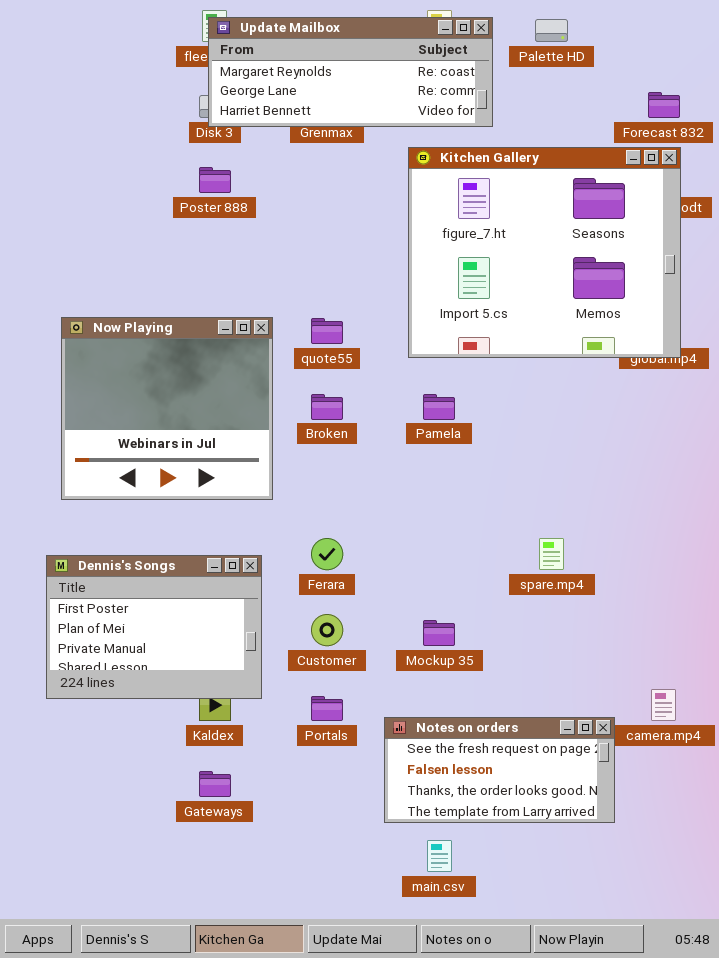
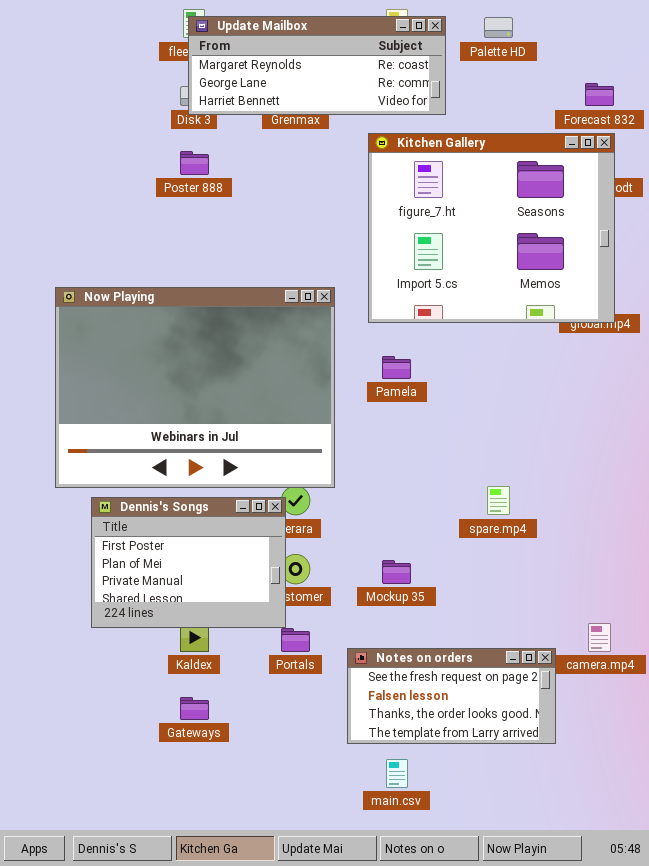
Now Playing: [61,317,273,500] -> [55,287,335,488], resized
Dennis's Songs: [46,555,262,699] -> [91,497,286,628], moved

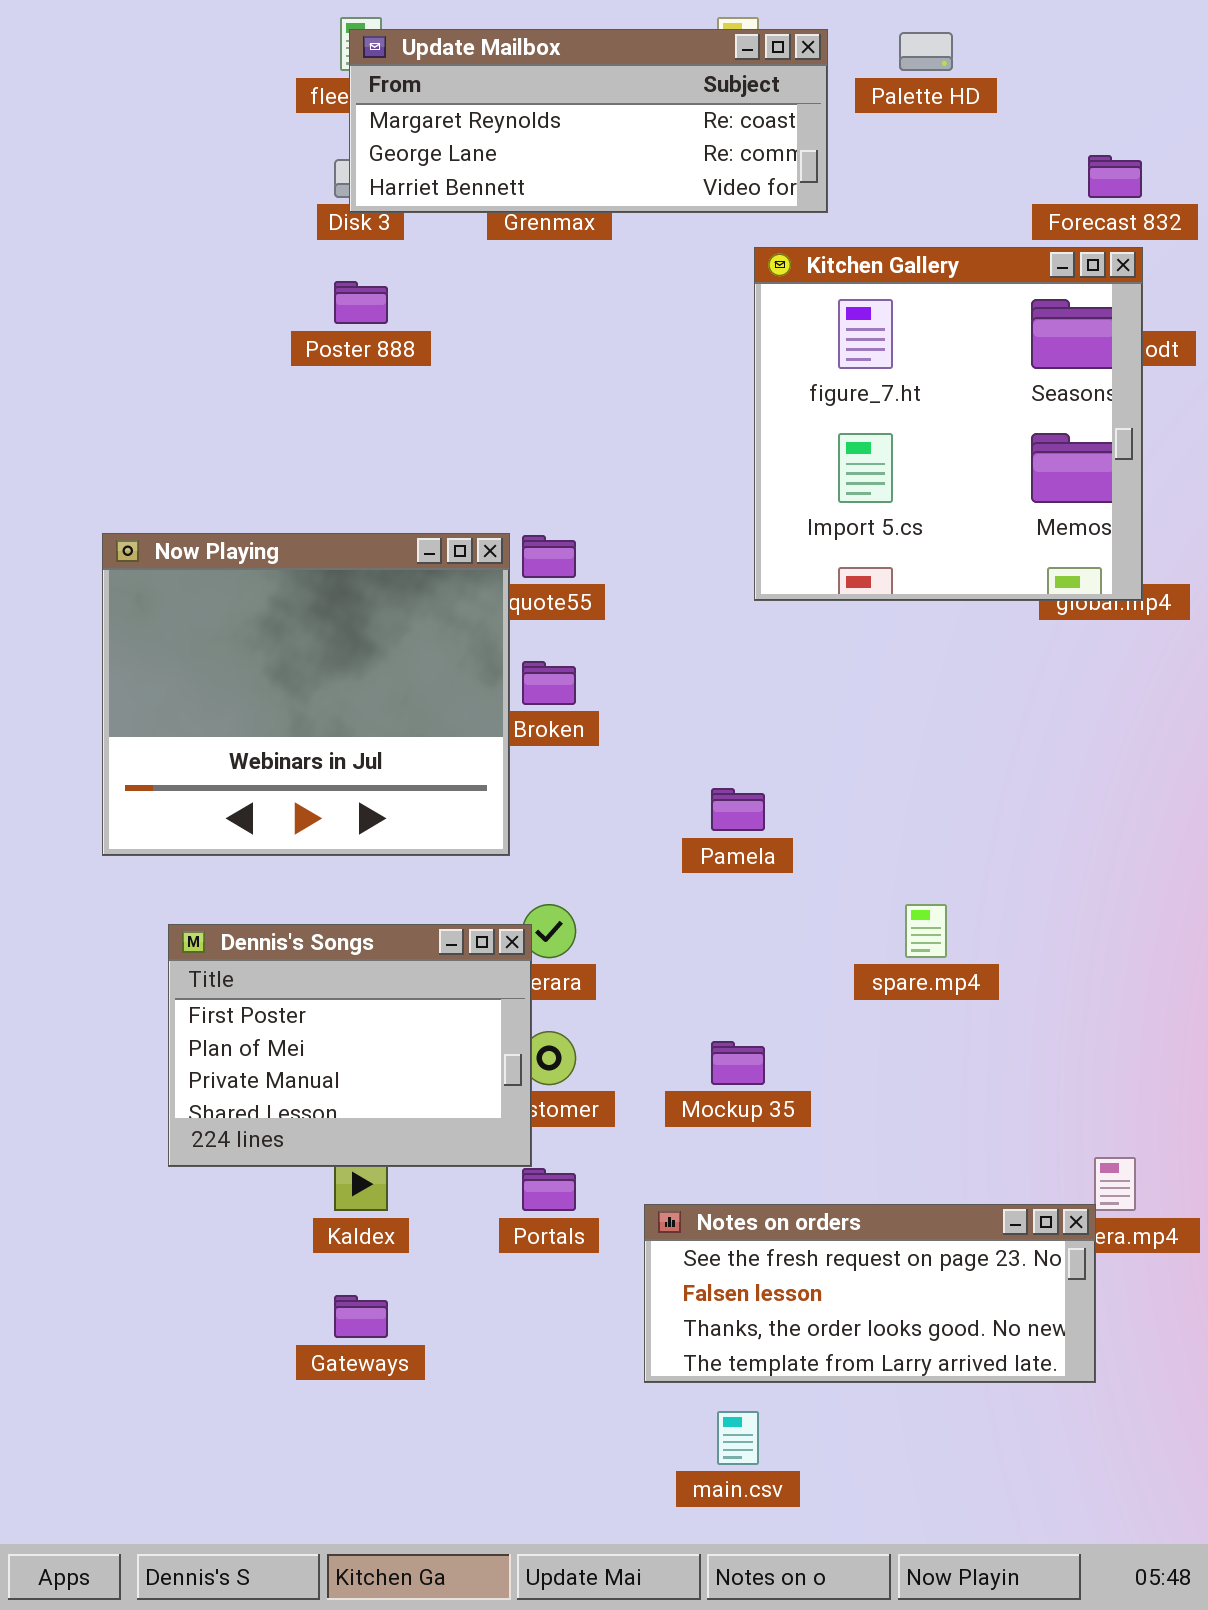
Kitchen Gallery: [368,133,615,323] -> [754,247,1143,601], resized
Now Playing: [55,287,335,488] -> [102,533,510,856], resized
Pamela: [382,356,411,379] -> [711,788,765,831], moved
Notes on orders: [347,648,556,744] -> [644,1204,1096,1383], resized

